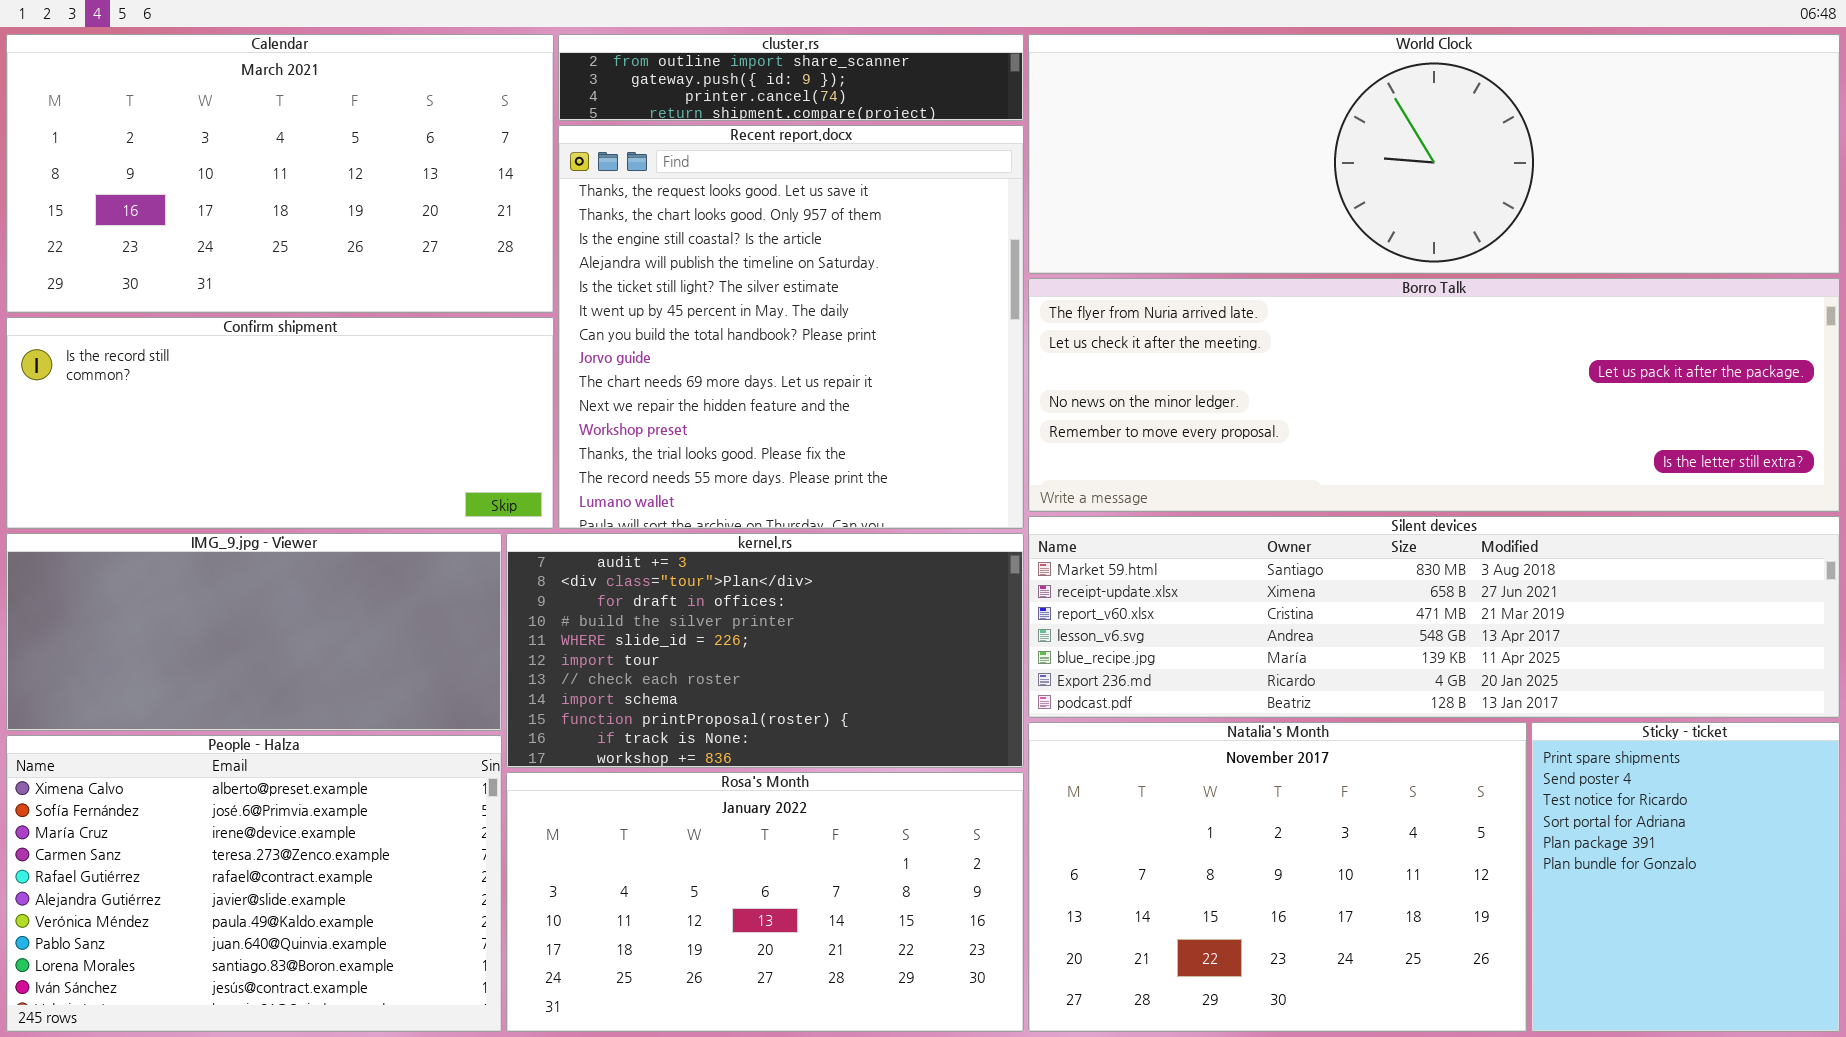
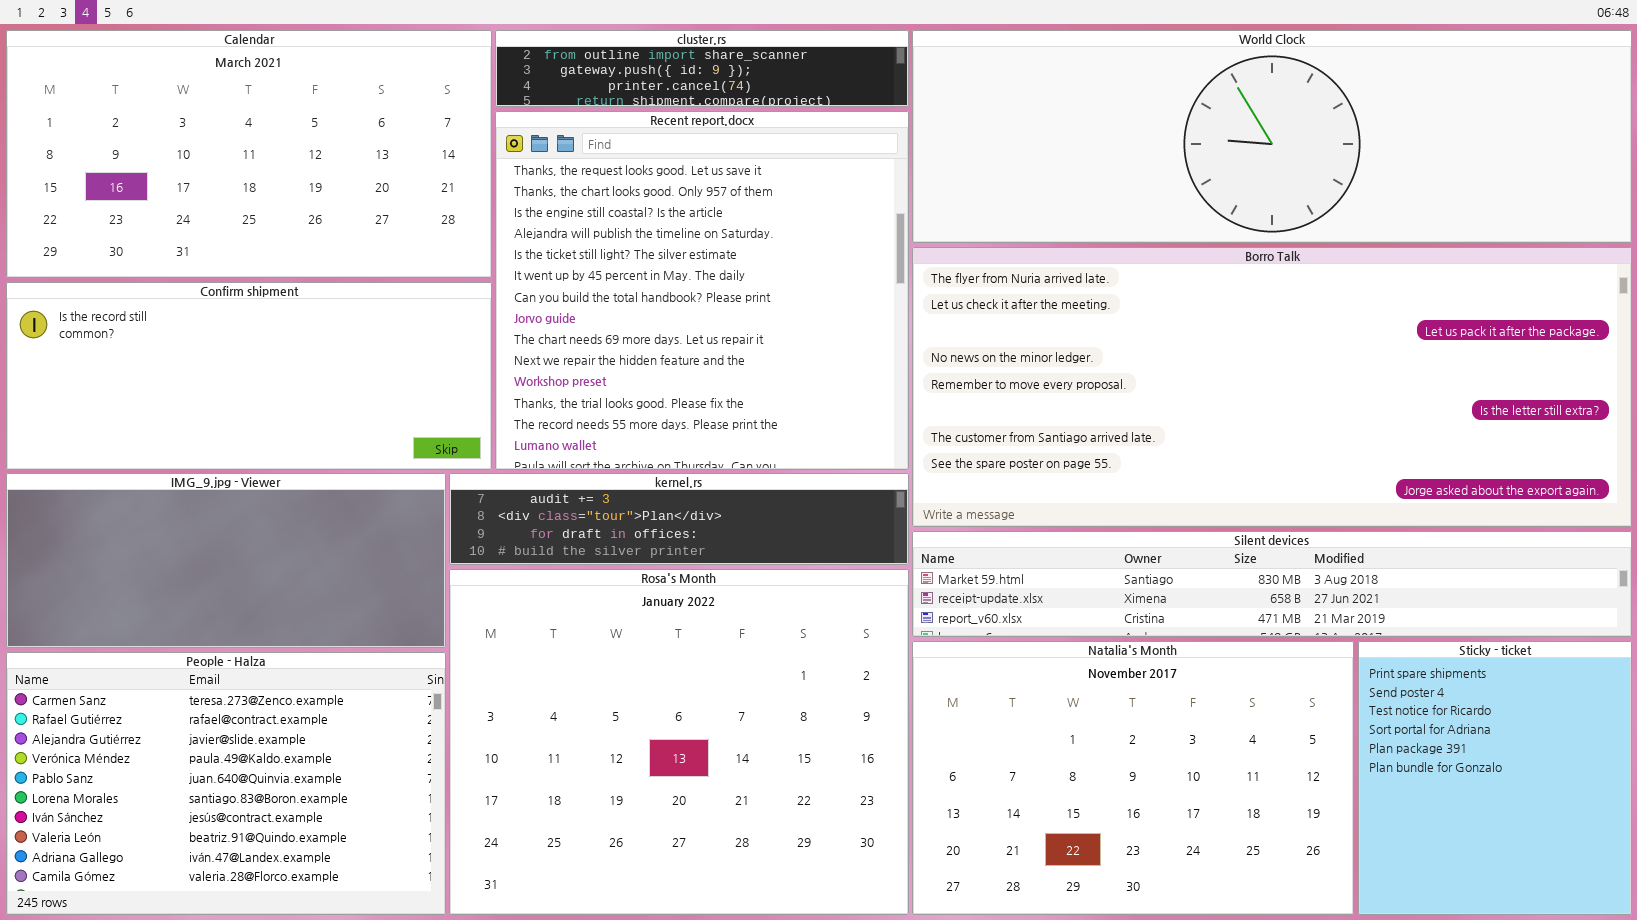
Borro Talk: [1028,278,1840,512] -> [912,247,1632,527], resized
Silent devices: [1028,516,1840,718] -> [912,531,1632,637], resized
kernel.rs: [506,533,1024,768] -> [449,473,909,565], resized
People - Halza: [6,735,502,1032] -> [6,652,446,915], scrolled down 3 rows
Rosa's Month: [506,772,1024,1032] -> [449,569,909,915], resized

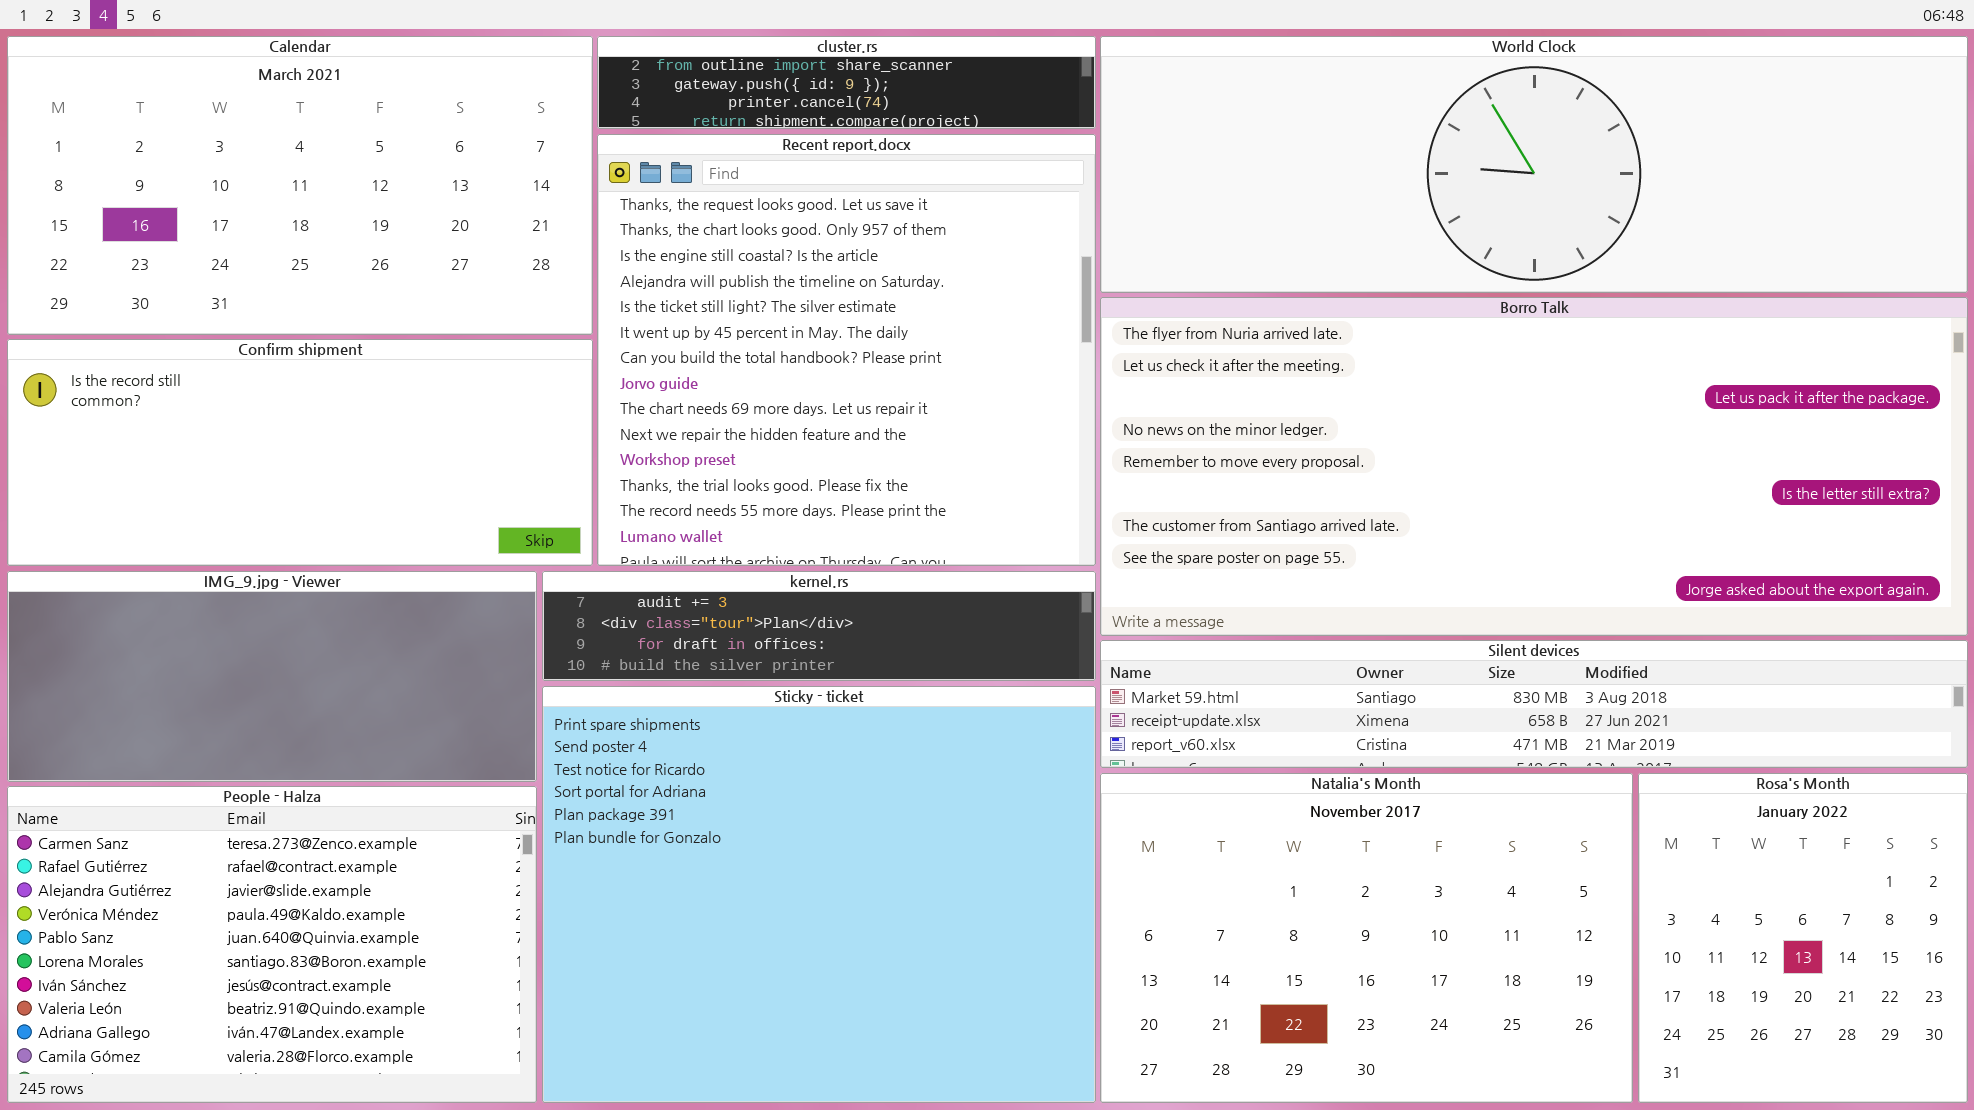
Rosa's Month: [449,569,909,915] -> [1638,773,1968,1103], moved, resized
Sticky - ticket: [1358,641,1632,915] -> [542,686,1096,1103], moved, resized

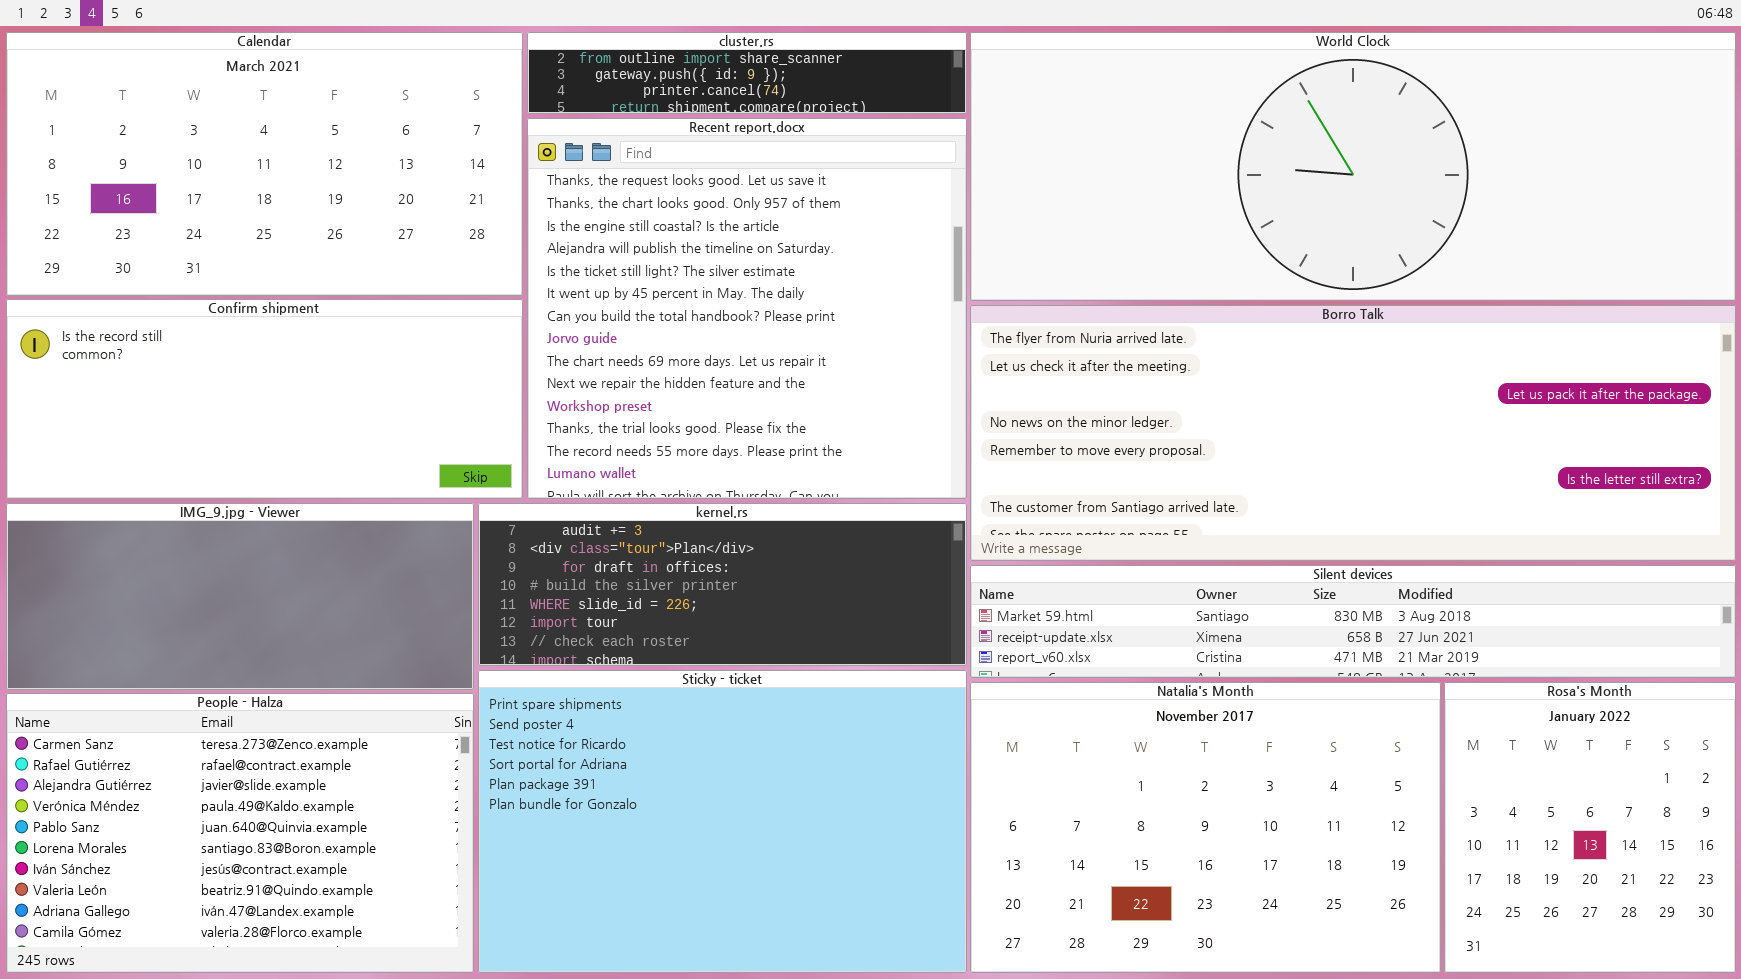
World Clock: [1100,36,1968,293] -> [970,32,1736,301], resized
Borro Talk: [1100,297,1968,636] -> [970,305,1736,561], resized
kernel.rs: [542,571,1096,681] -> [478,503,967,666], resized
Sticky - ticket: [542,686,1096,1103] -> [478,670,967,973], resized

